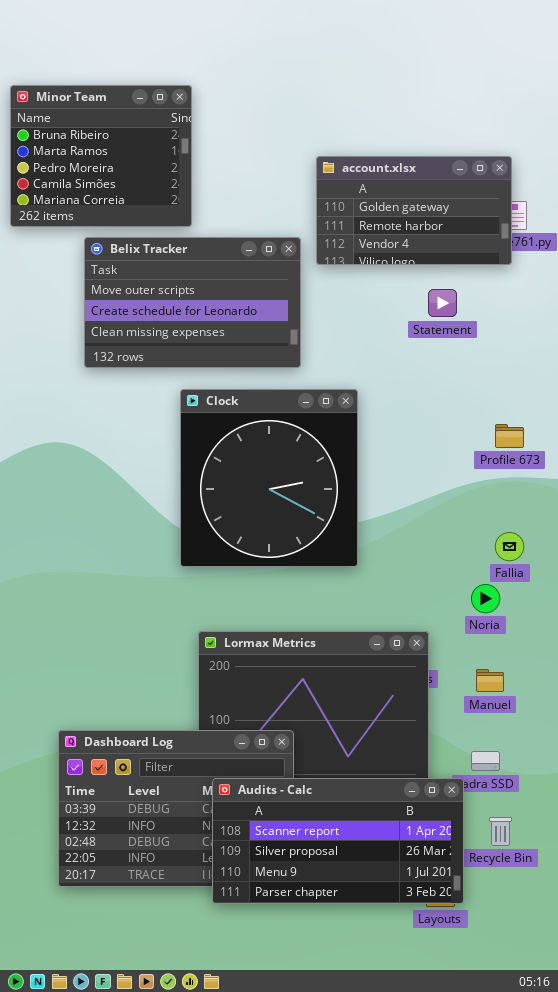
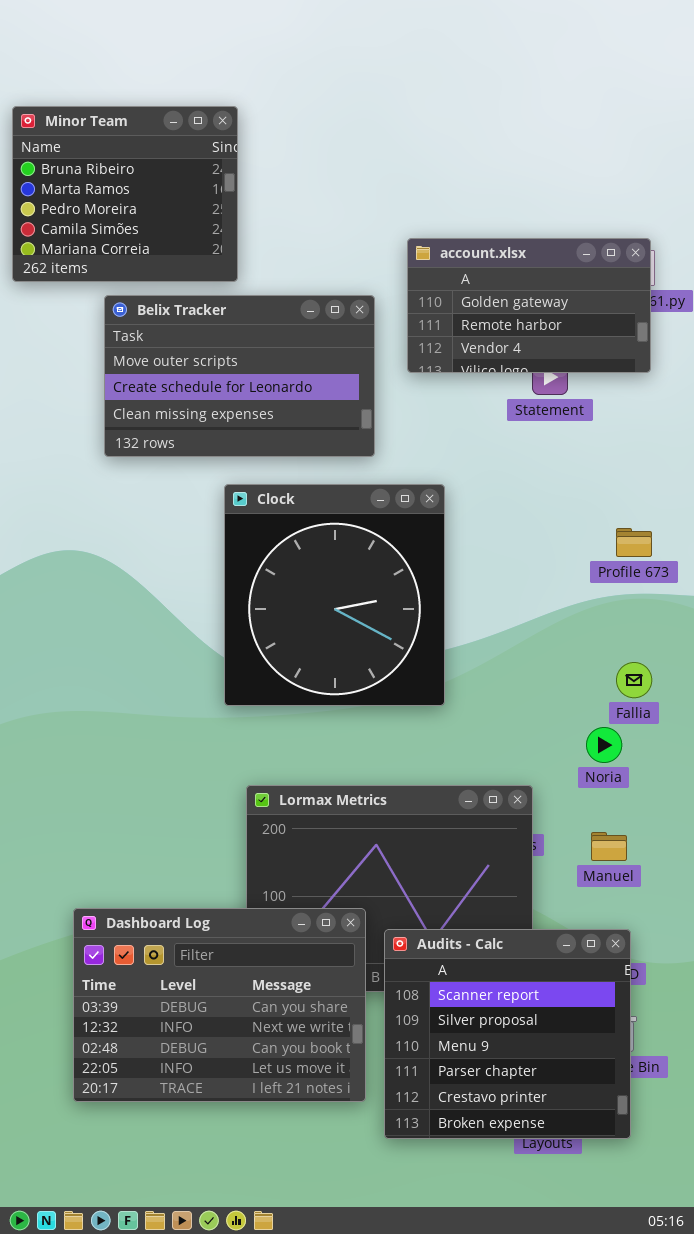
account.xlsx: [316,156,512,265] -> [407,238,651,373], moved
Audits - Calc: [212,778,464,904] -> [384,929,631,1139], moved, resized

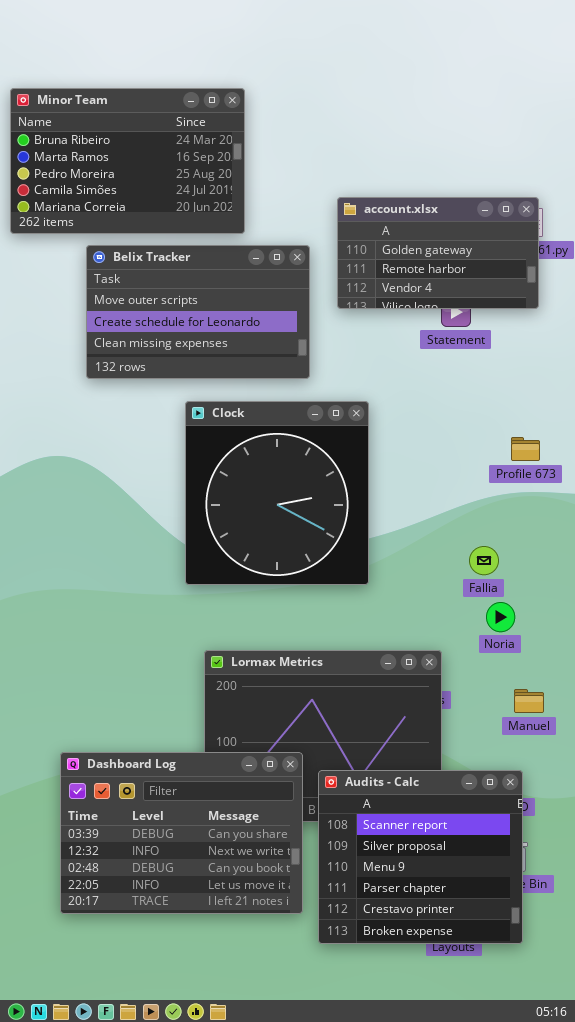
Minor Team: [12,106,238,282] -> [10,88,245,234], resized
Fallia: [616,662,652,698] -> [469,546,499,575], moved
Manuel: [591,832,627,861] -> [514,689,544,713], moved

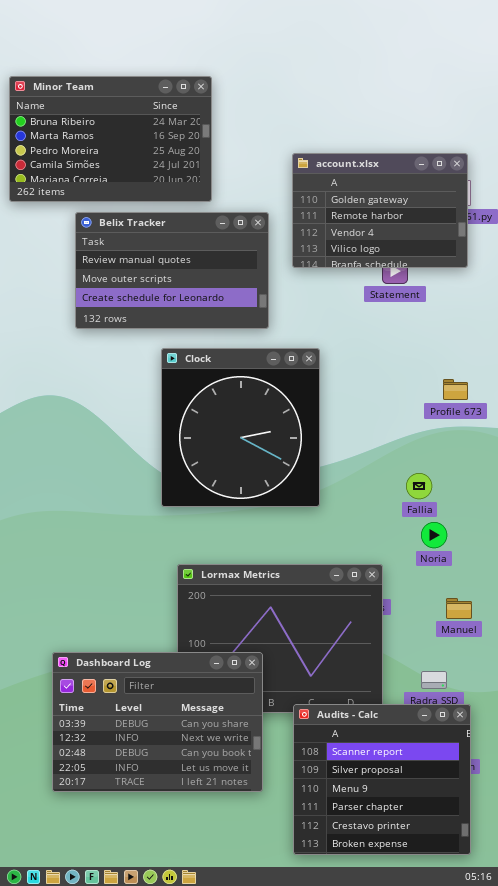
account.xlsx: [337,197,539,309] -> [292,153,468,268], resized
Belix Tracker: [86,245,310,379] -> [75,212,269,329], scrolled up 1 row
Audits - Calc: [318,770,523,944] -> [293,704,471,855], moved

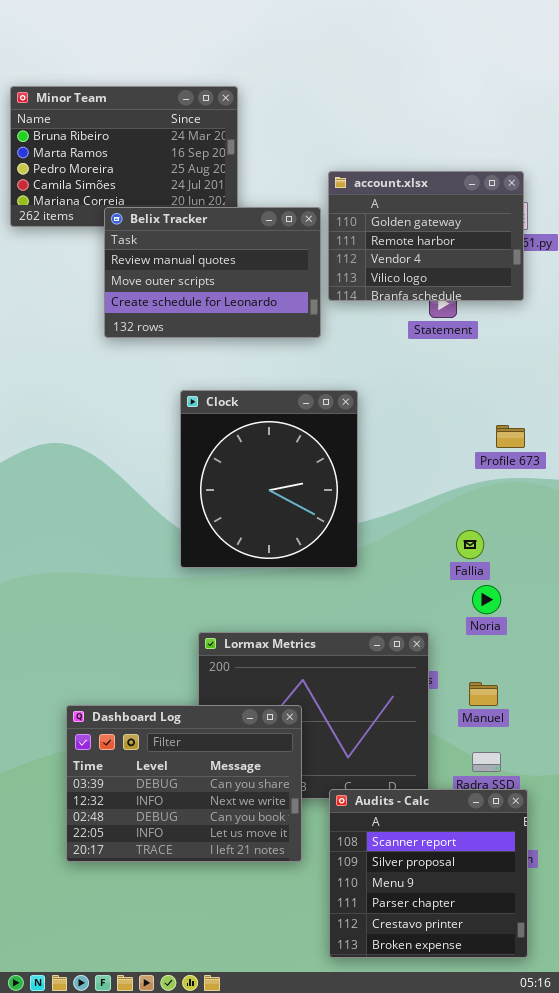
Belix Tracker: [75,212,269,329] -> [104,207,321,338], moved
Manuel: [446,598,472,619] -> [469,682,498,706], moved
Dashboard Log: [52,652,263,792] -> [66,705,302,862], moved

